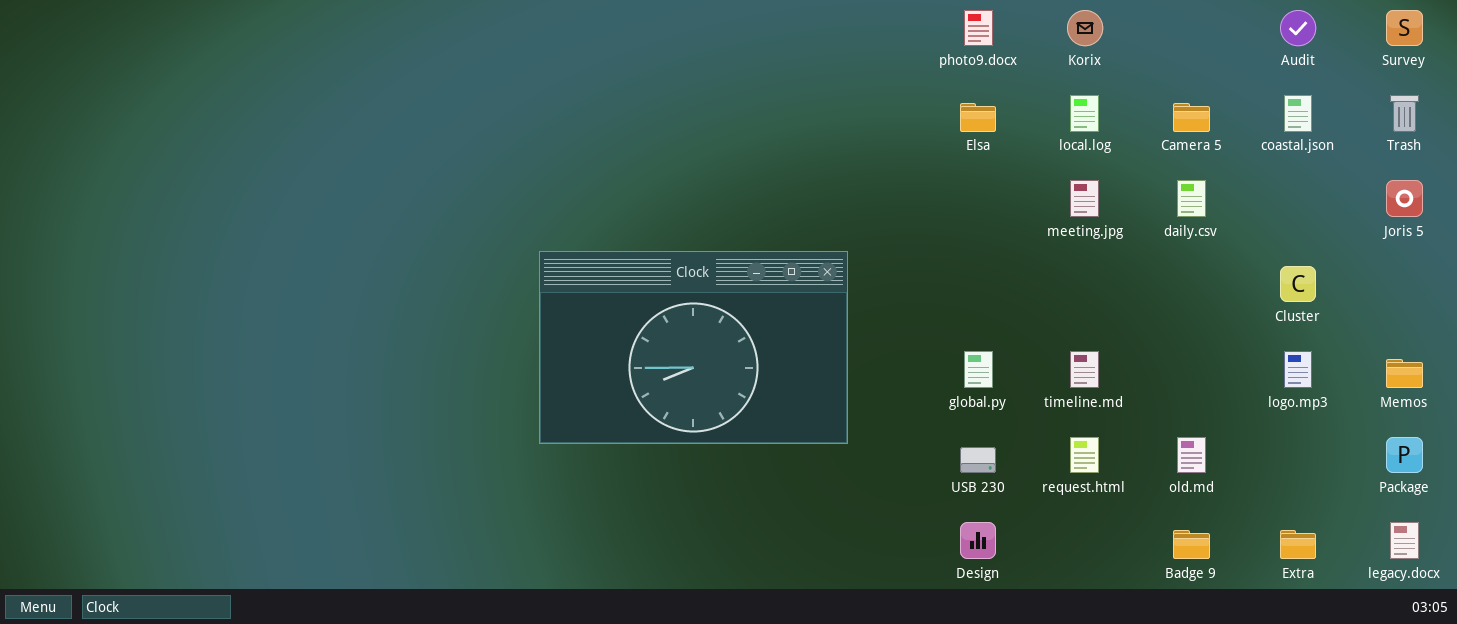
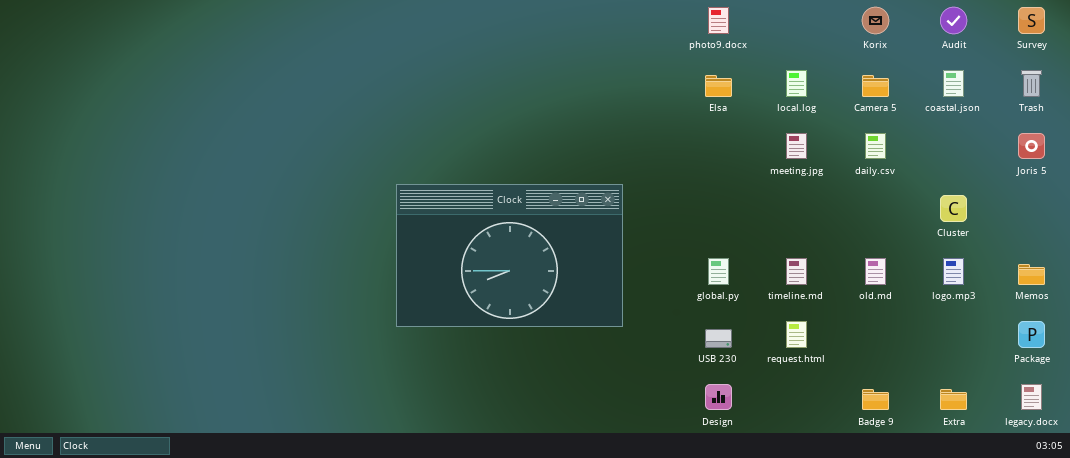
Korix: [1067,10,1103,46] -> [862,7,889,34], moved
old.md: [1177,437,1206,473] -> [865,258,886,285], moved

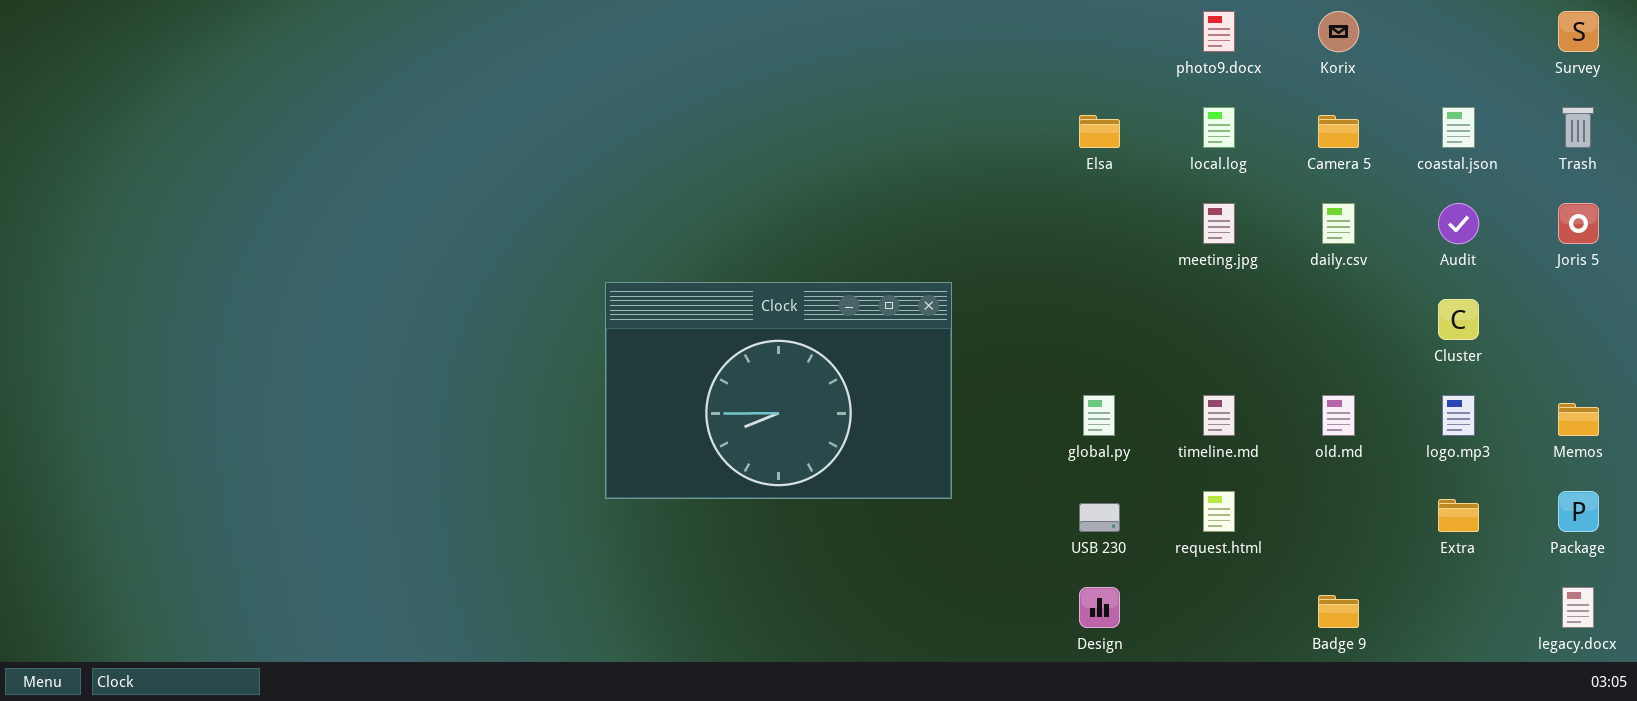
photo9.docx: [708,7,729,34] -> [1203,11,1235,52], moved
Audit: [940,7,967,34] -> [1438,203,1479,244], moved
Extra: [940,389,967,410] -> [1438,499,1479,532], moved

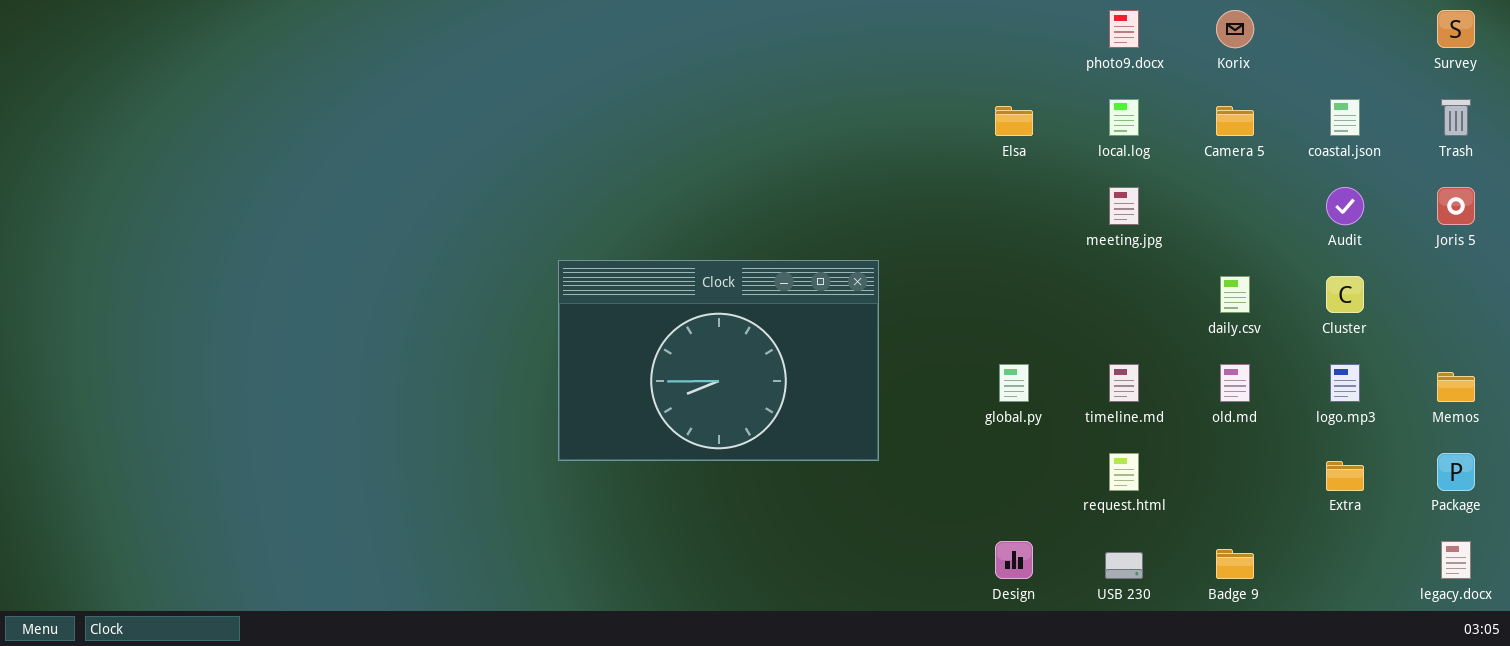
daily.csv: [1322,203,1355,244] -> [1220,276,1250,313], moved
USB 230: [1079,503,1120,532] -> [1105,552,1143,579], moved

